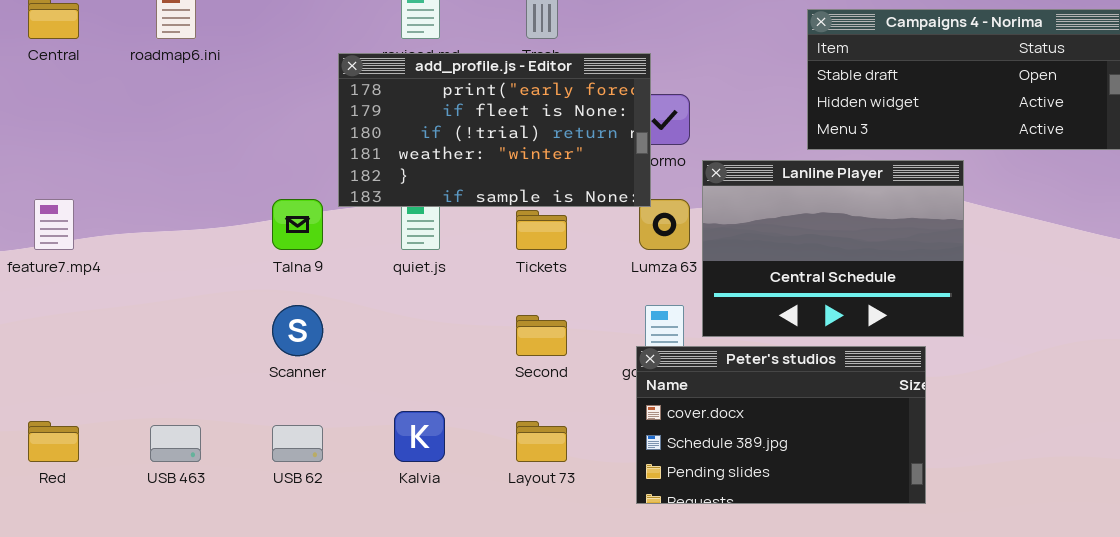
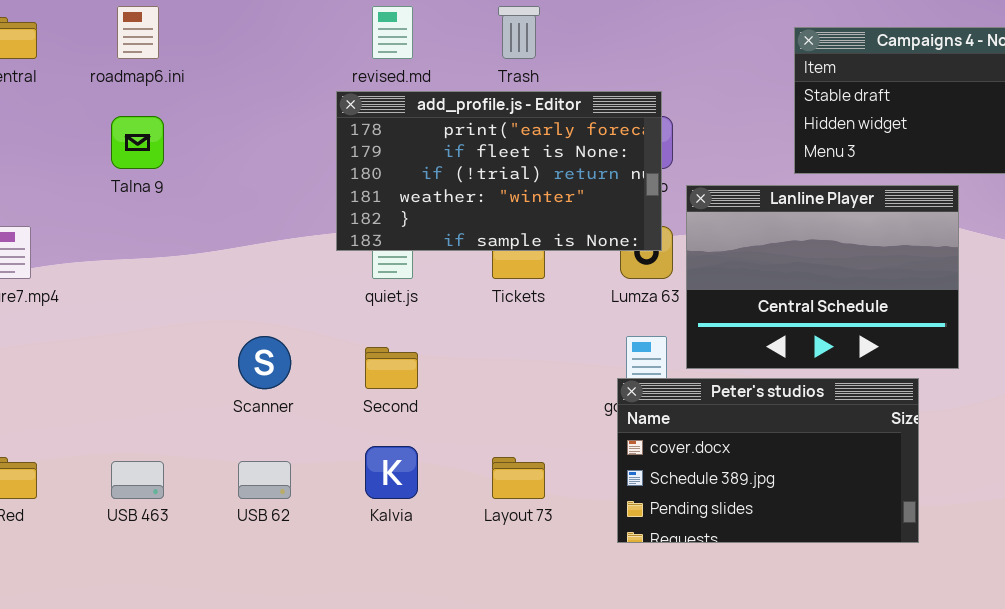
add_profile.js - Editor: [338,53,651,207] -> [336,91,662,251], moved
Talna 9: [272,199,323,250] -> [111,116,164,169], moved
Second: [516,315,567,356] -> [365,347,418,389], moved

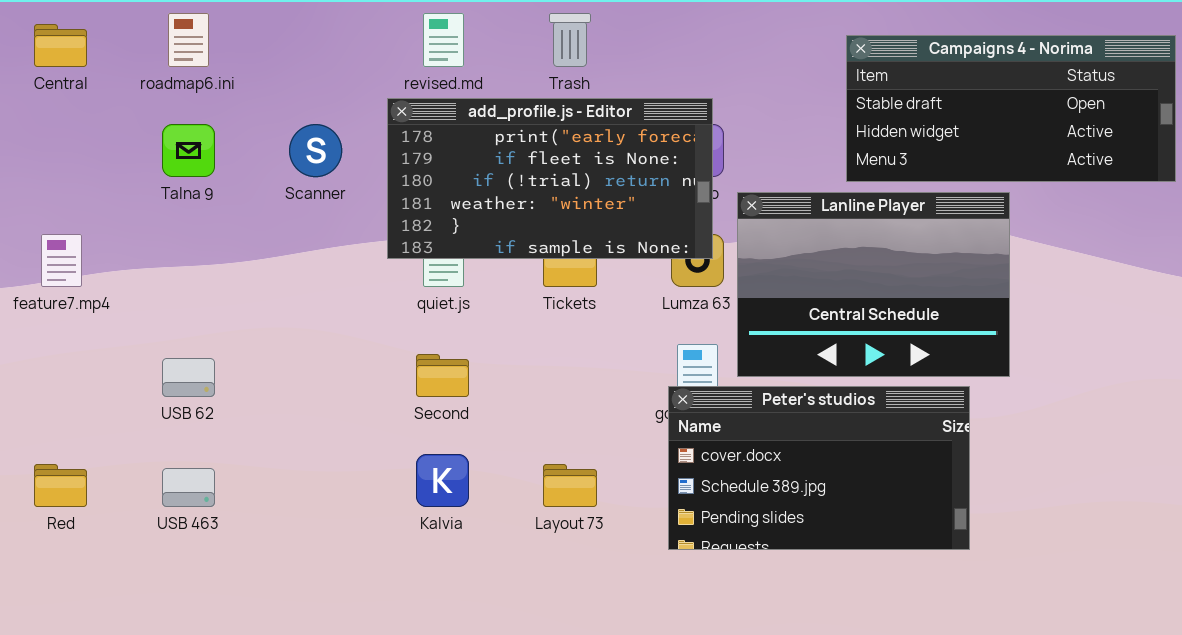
Scanner: [238,336,291,389] -> [289,124,342,177], moved
USB 62: [238,461,291,499] -> [162,358,215,397], moved

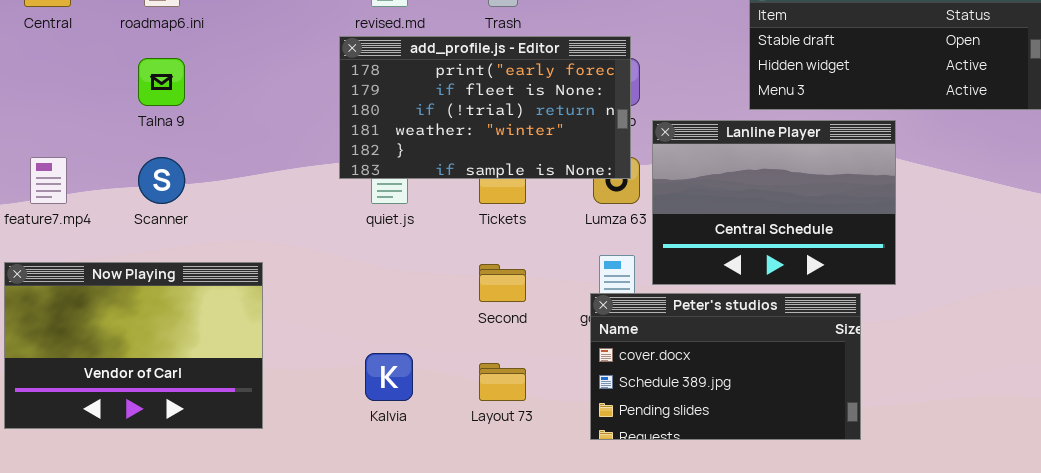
Scanner: [289,124,342,177] -> [138,157,185,204], moved
Now Playing: none -> [4,262,263,429], opened
Second: [416,354,469,397] -> [479,264,526,302], moved

